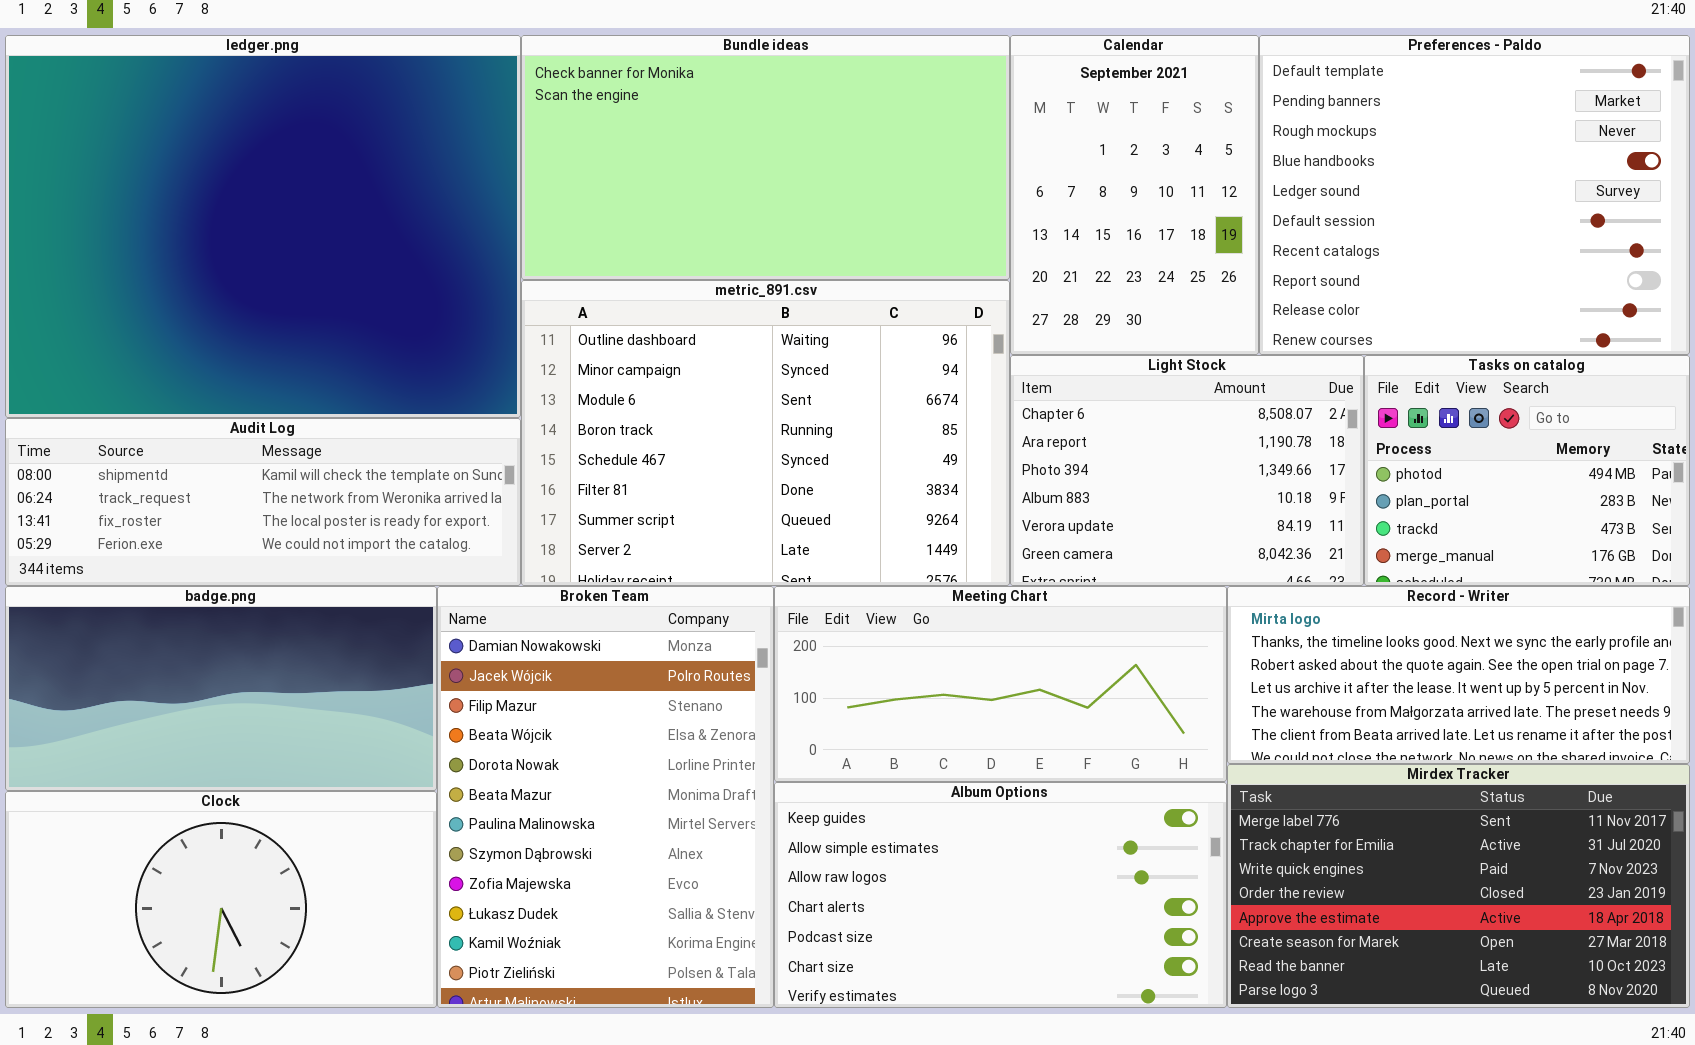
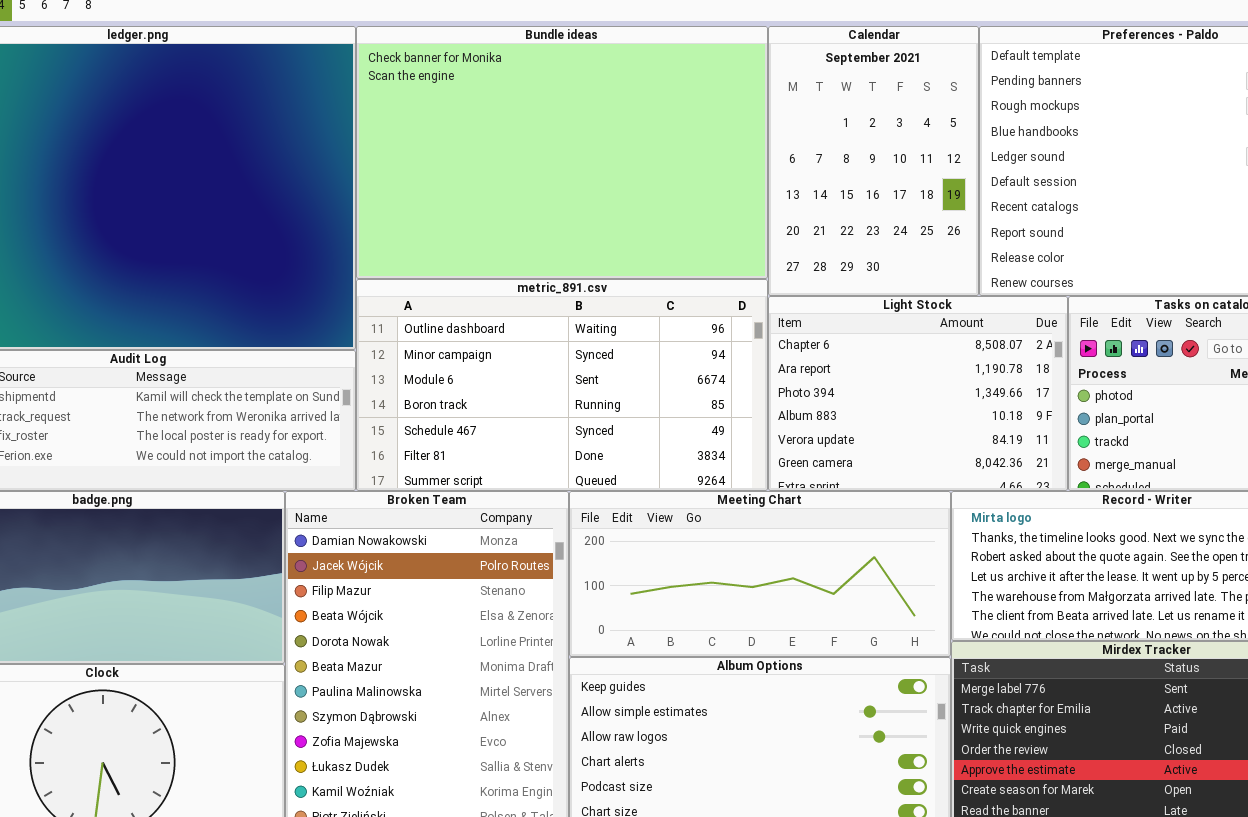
Bundle ideas: [521,35,1010,280] -> [356,26,768,279], resized
metric_891.csv: [521,280,1010,586] -> [356,279,768,491], resized

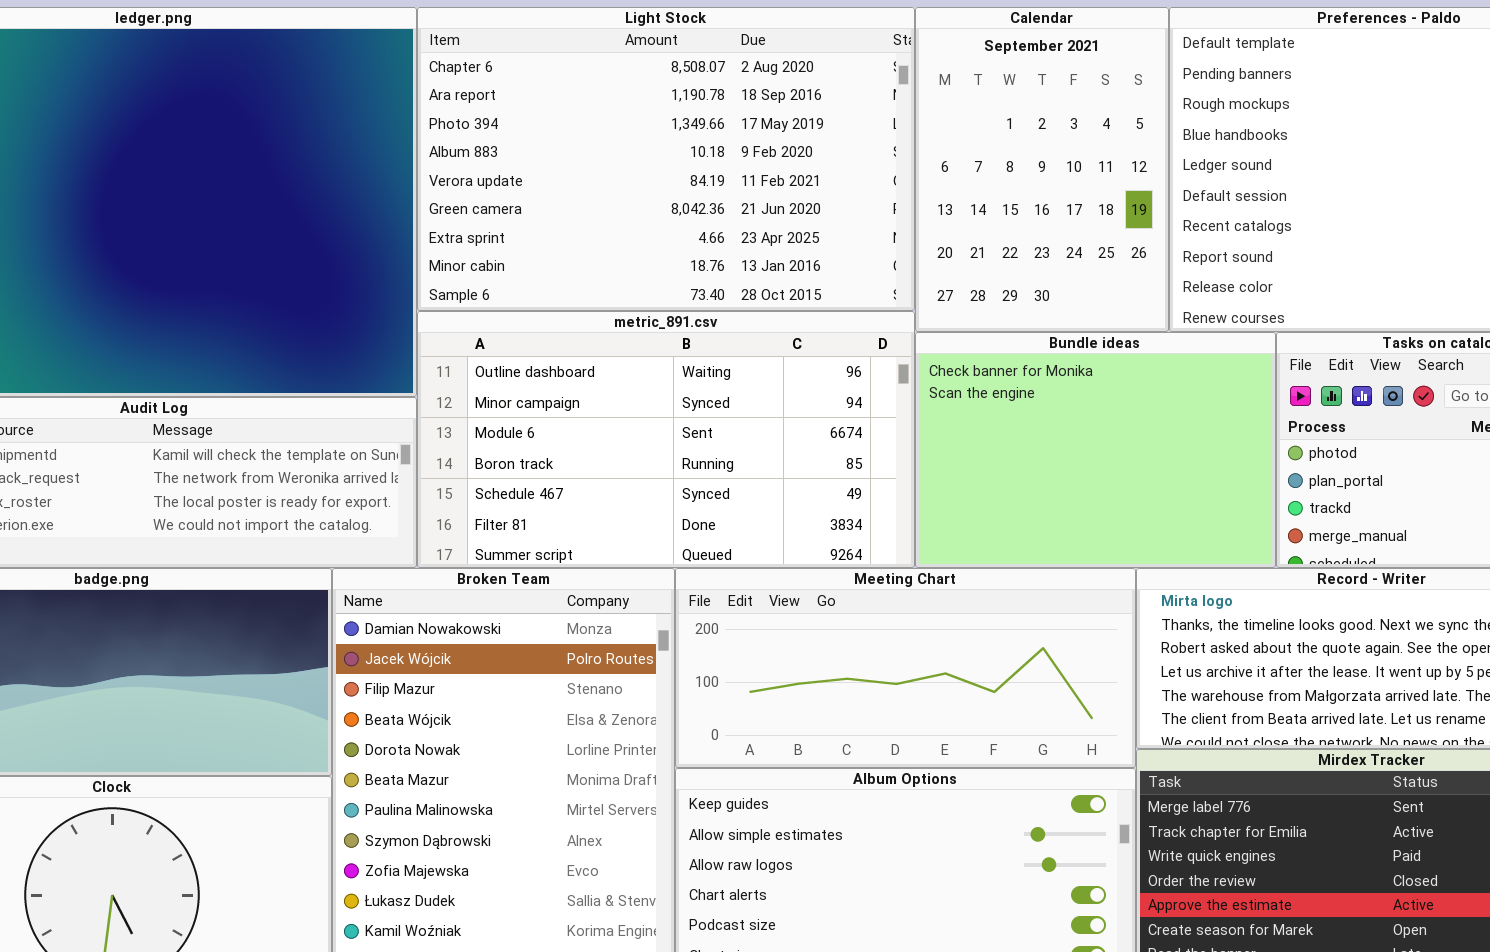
Bundle ideas: [356,26,768,279] -> [915,332,1276,568], moved, resized
Light Stock: [768,296,1068,491] -> [417,7,915,311], moved, resized

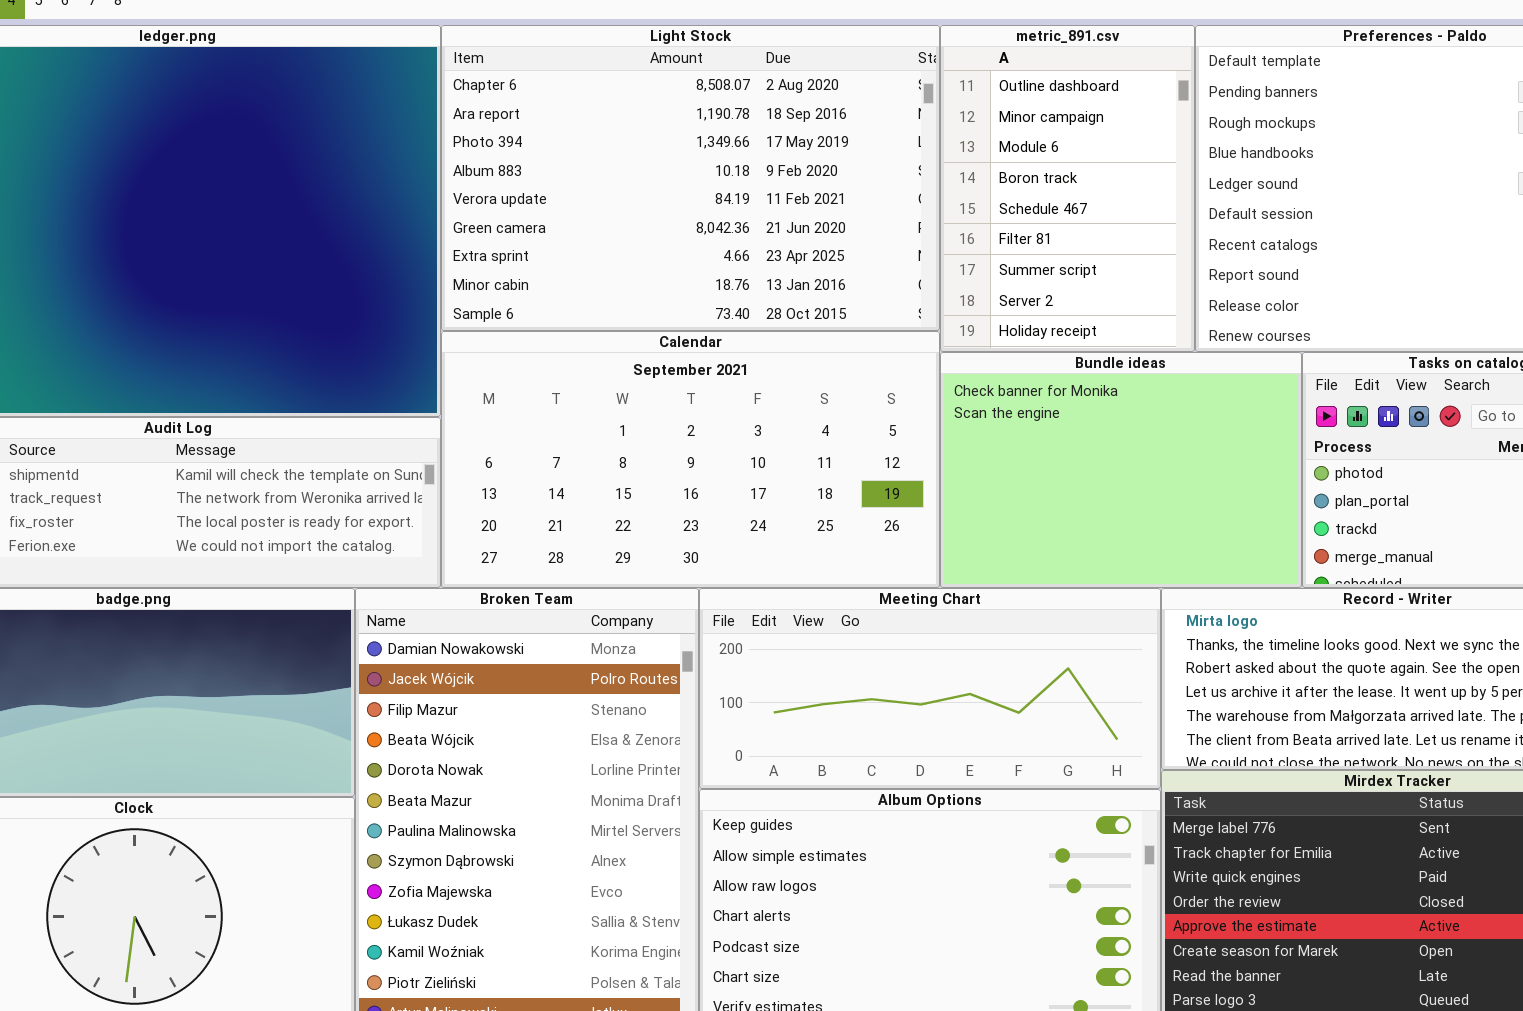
Calendar: [915,7,1169,332] -> [441,331,940,588], moved, resized
metric_891.csv: [417,311,915,568] -> [940,25,1195,352], moved, resized

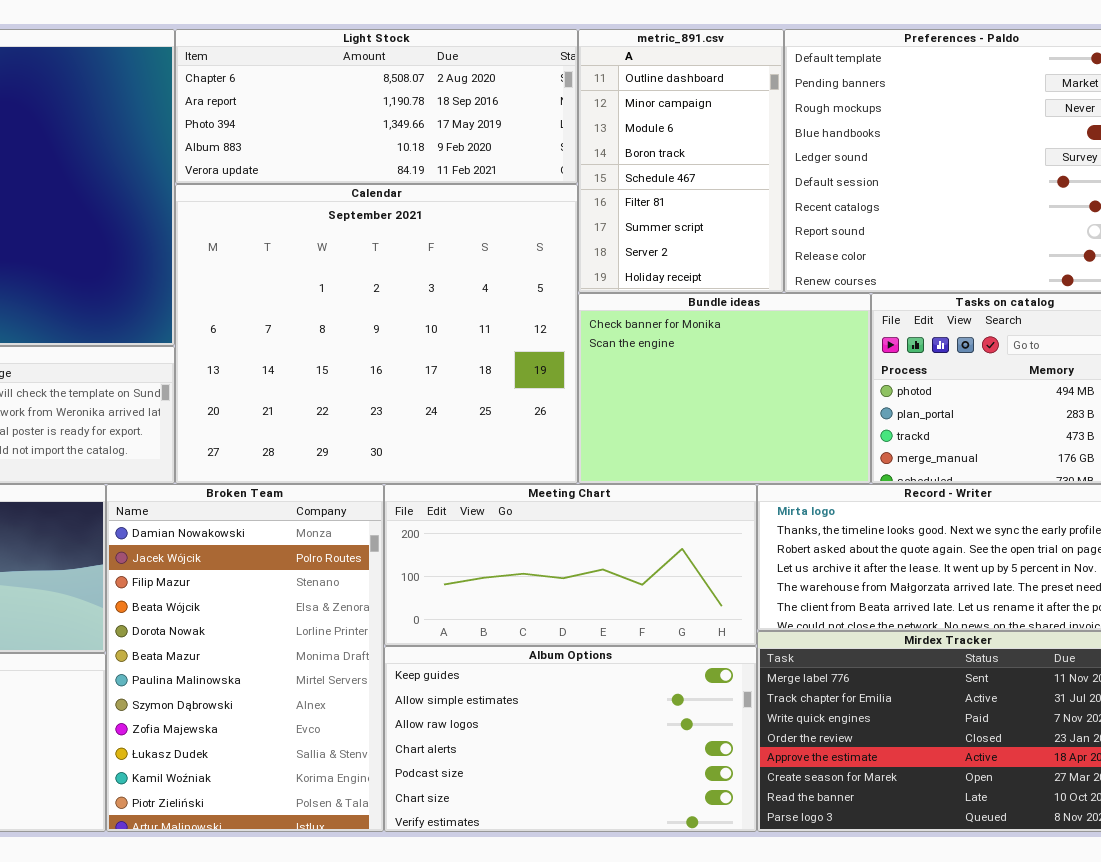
Light Stock: [441,25,940,331] -> [175,29,578,184], resized
Calendar: [441,331,940,588] -> [175,184,578,484], resized

